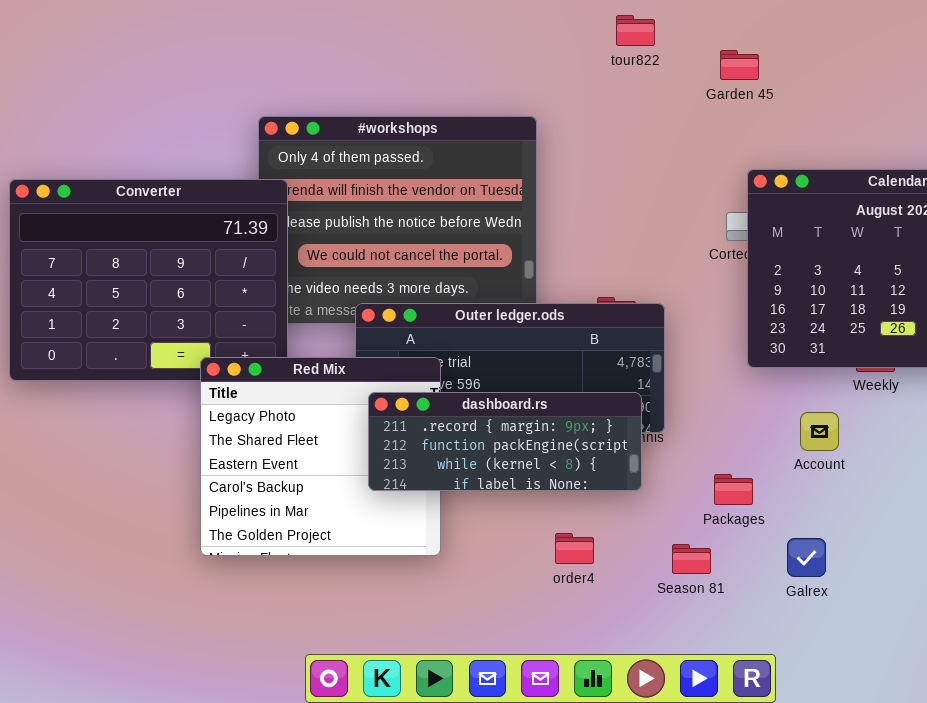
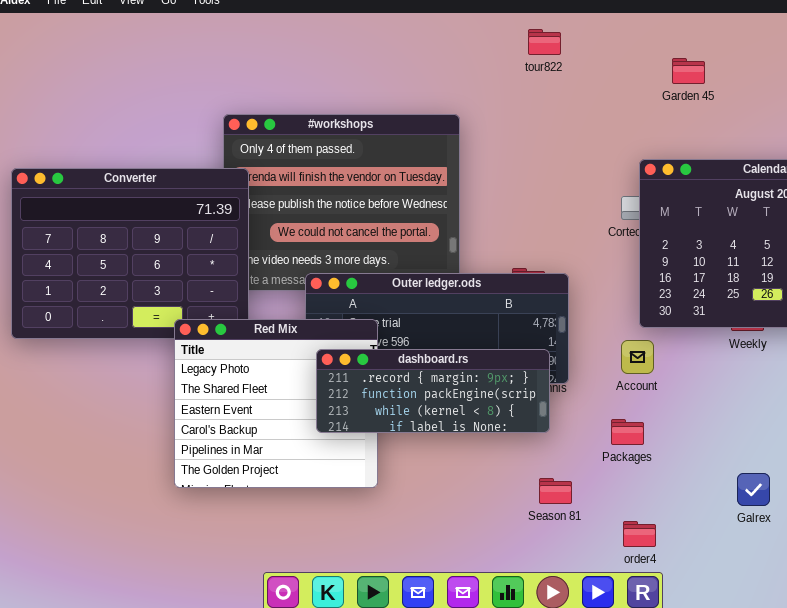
Garden 45: [720,50,759,80] -> [672,58,705,84], moved
Account: [800,412,839,451] -> [621,340,654,374], moved
order4: [555,533,594,564] -> [623,521,656,547], moved
Galrex: [787,538,826,577] -> [737,473,770,506], moved
Season 81: [672,544,711,574] -> [539,478,572,504], moved

